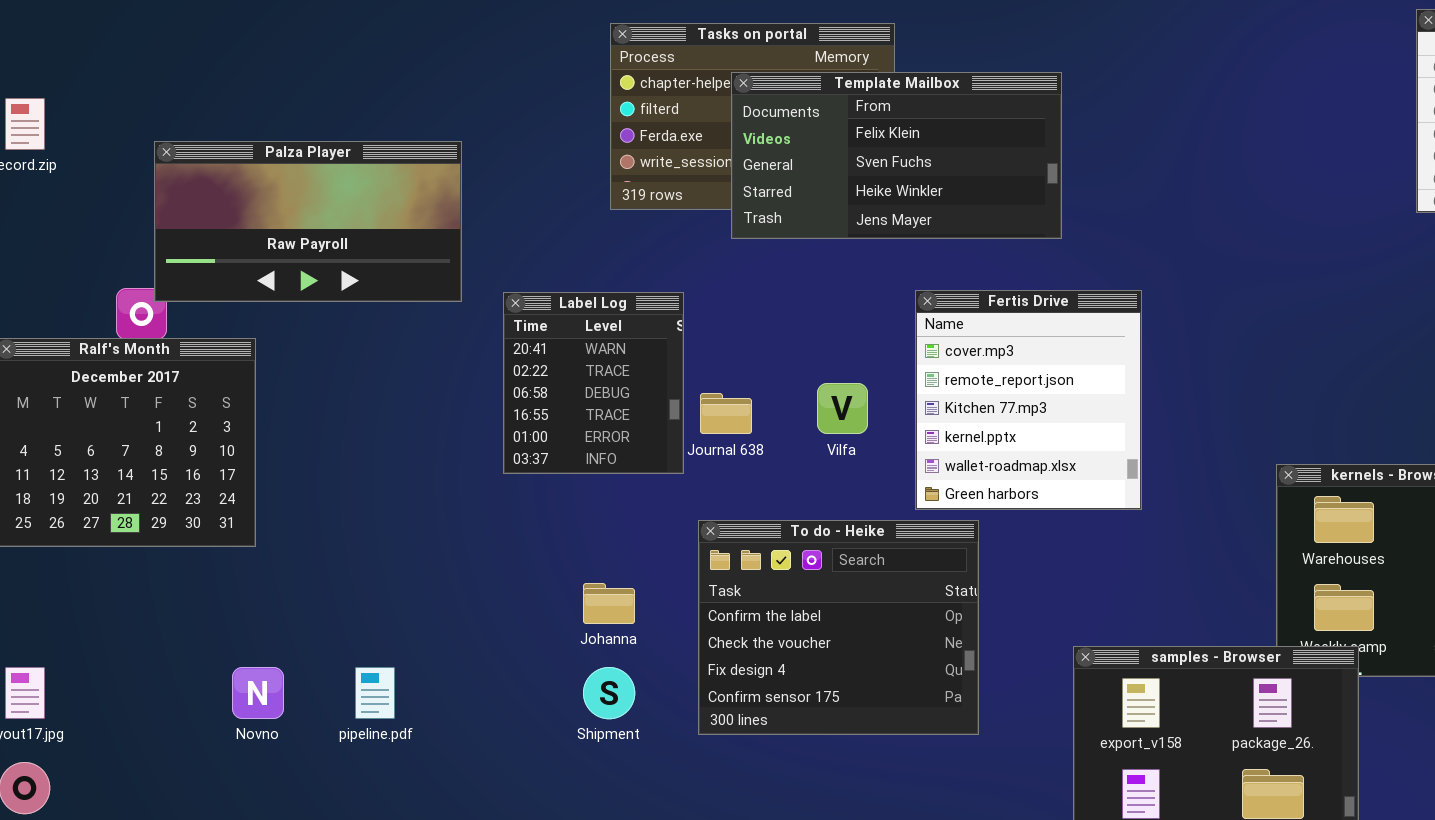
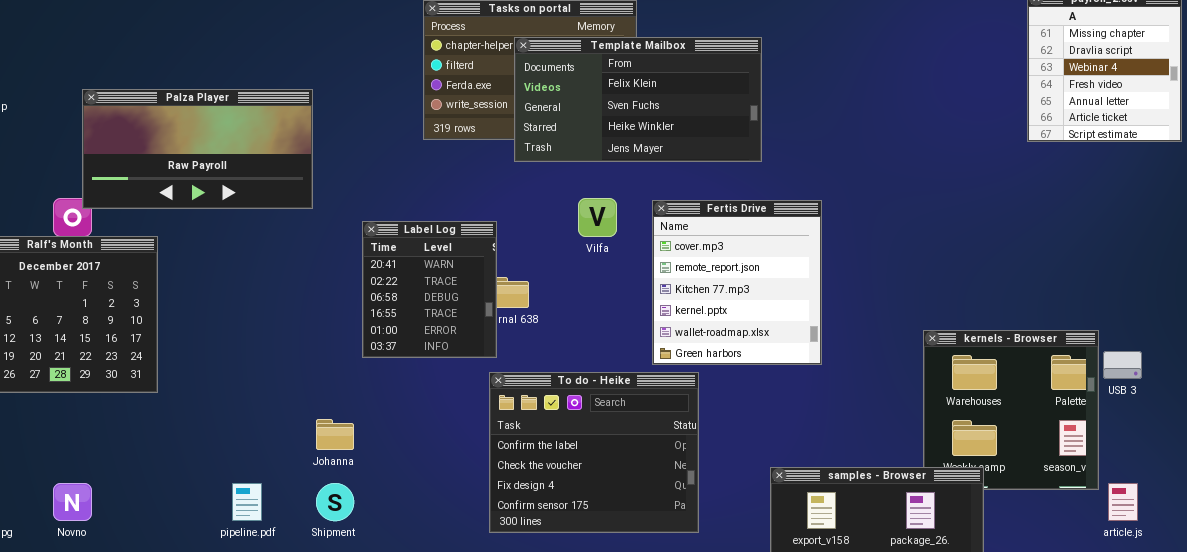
Label Log: [503,292,684,474] -> [362,221,497,358], moved
Vilfa: [817,383,868,434] -> [578,198,617,237], moved
Johanna: [583,583,635,624] -> [316,419,354,450], moved
Novno: [232,667,284,719] -> [53,483,92,521], moved
Shipment: [583,667,635,719] -> [316,483,354,521], moved

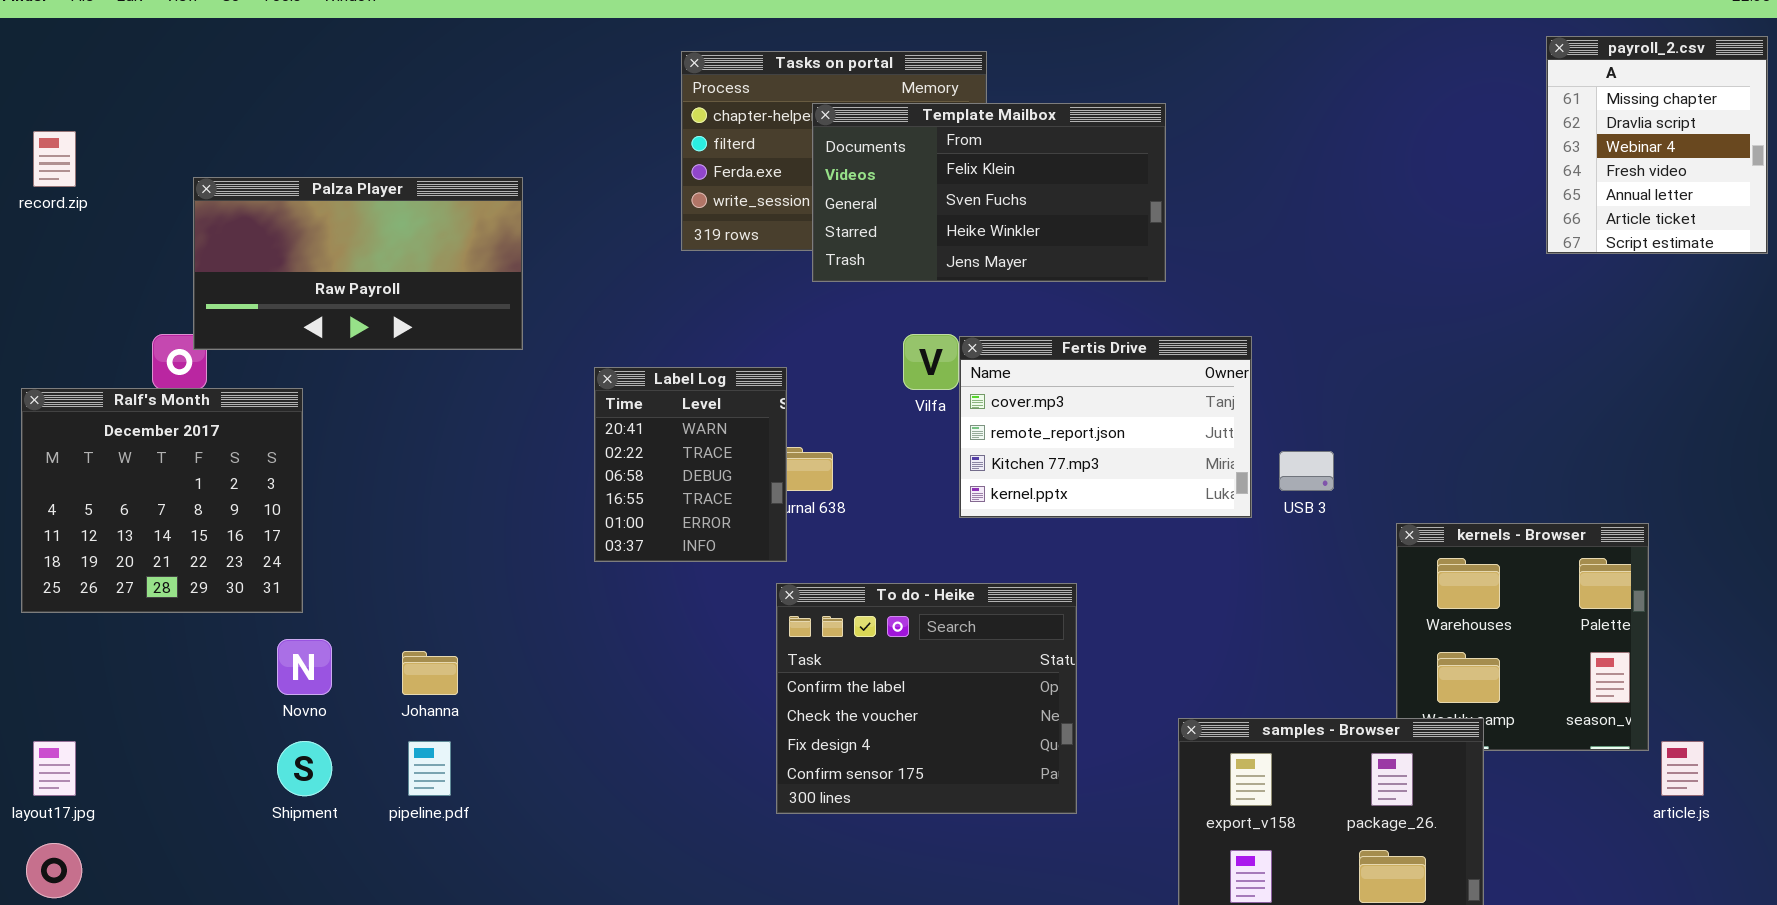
Fertis Drive: [652,200,822,365] -> [959,336,1252,518], resized
USB 3: [1103,351,1142,379] -> [1279,451,1334,491], moved
Johanna: [316,419,354,450] -> [402,651,458,695], moved
Novno: [53,483,92,521] -> [277,639,332,695], moved
Shipment: [316,483,354,521] -> [277,741,332,796], moved

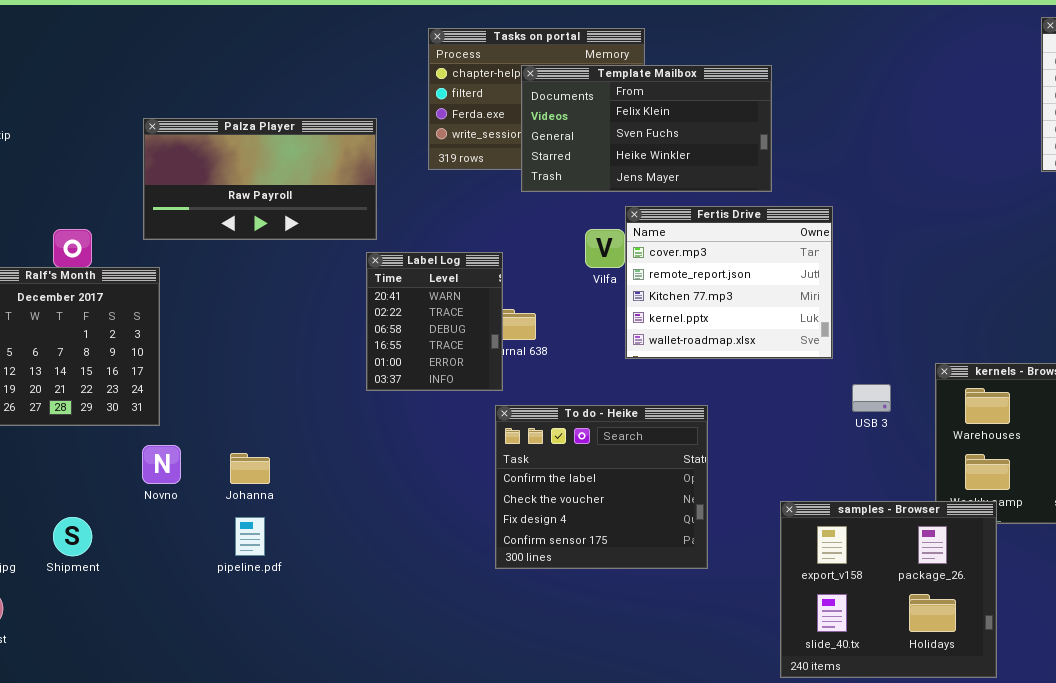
Palza Player: [193,177,523,350] -> [143,118,377,240], moved
Fertis Drive: [959,336,1252,518] -> [625,206,833,359], resized
USB 3: [1279,451,1334,491] -> [852,384,891,412], moved
Shipment: [277,741,332,796] -> [53,517,92,556], moved

